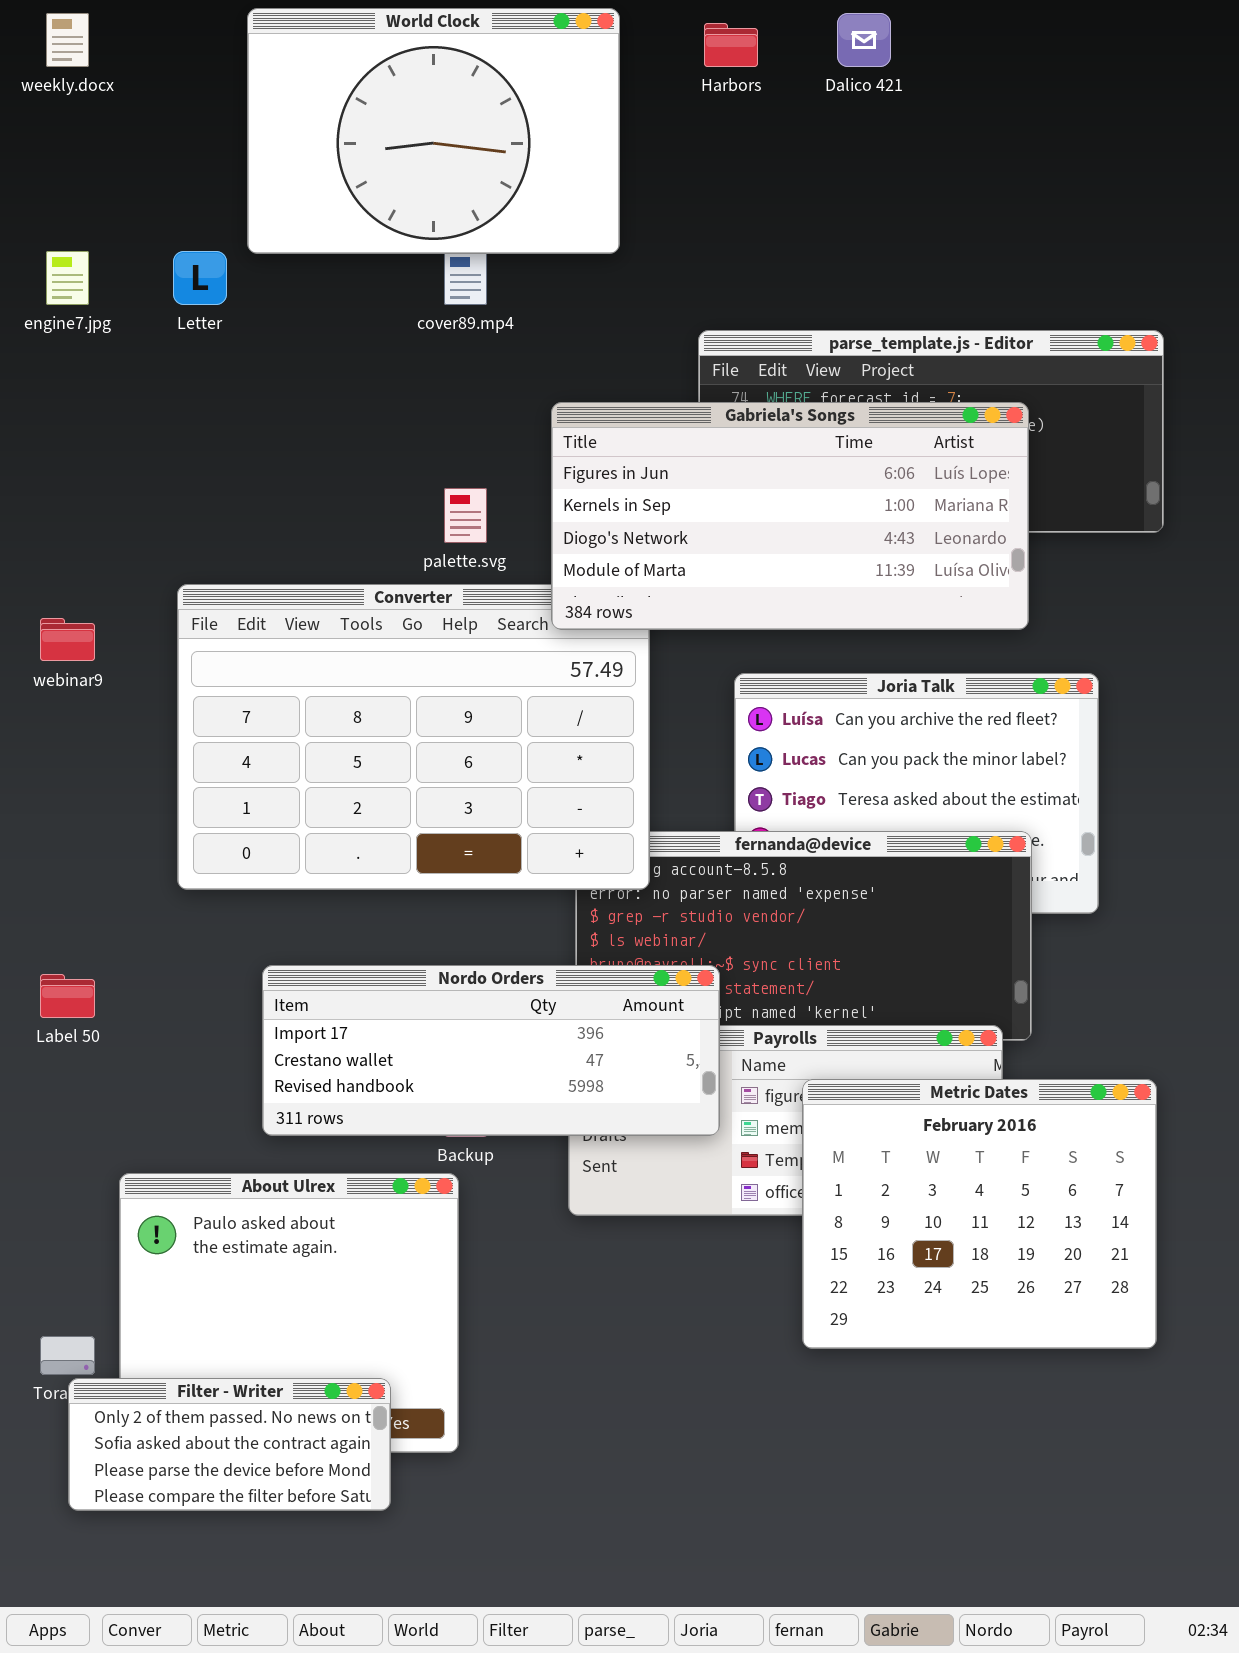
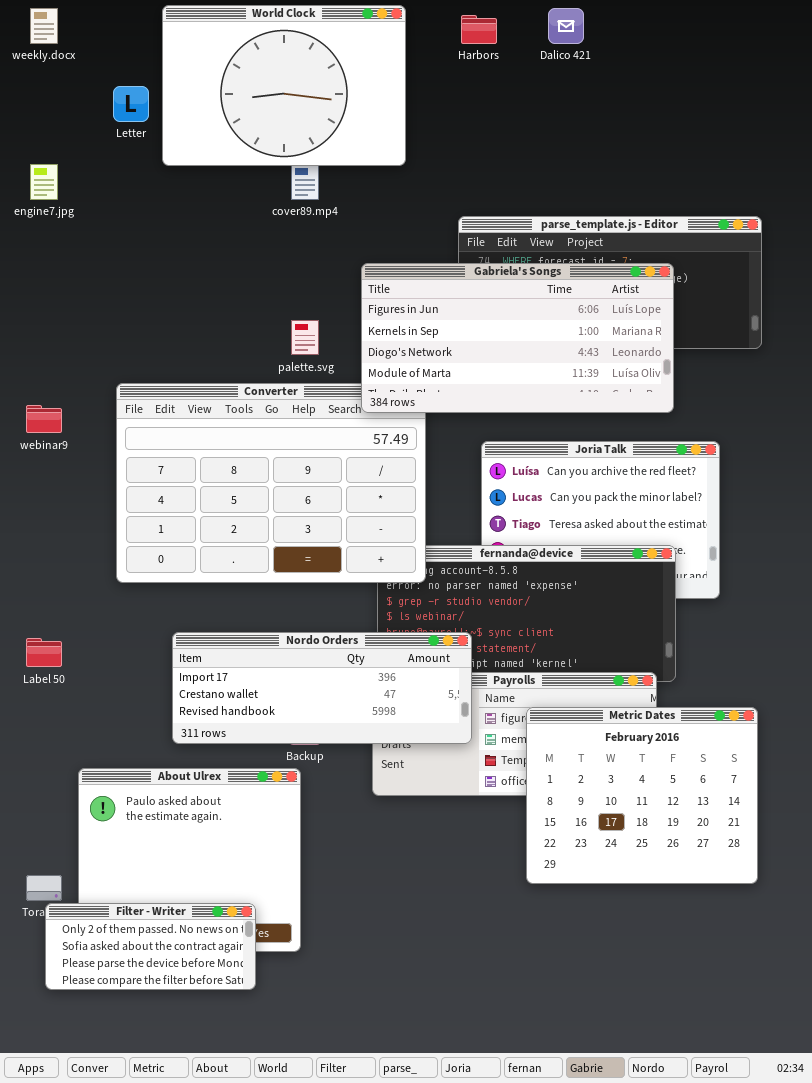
Letter: [173,251,227,305] -> [113,86,149,122], moved

